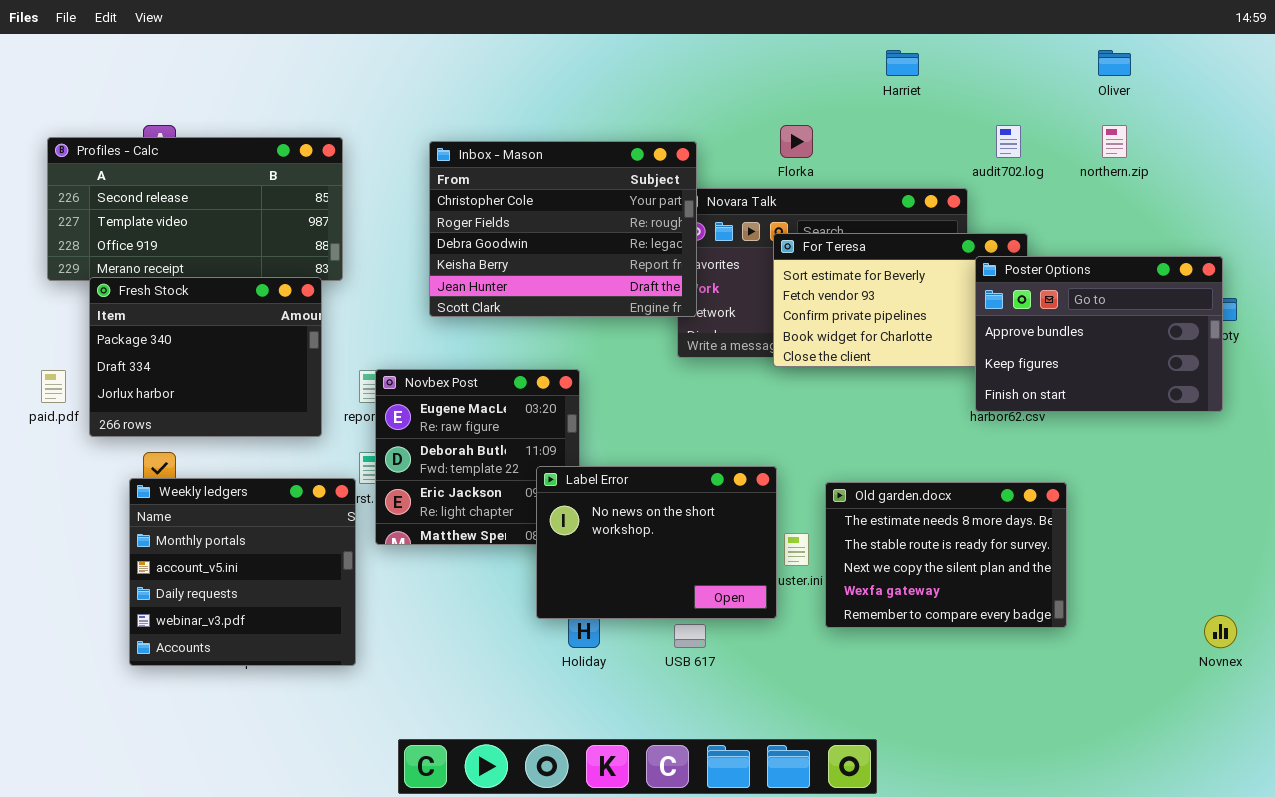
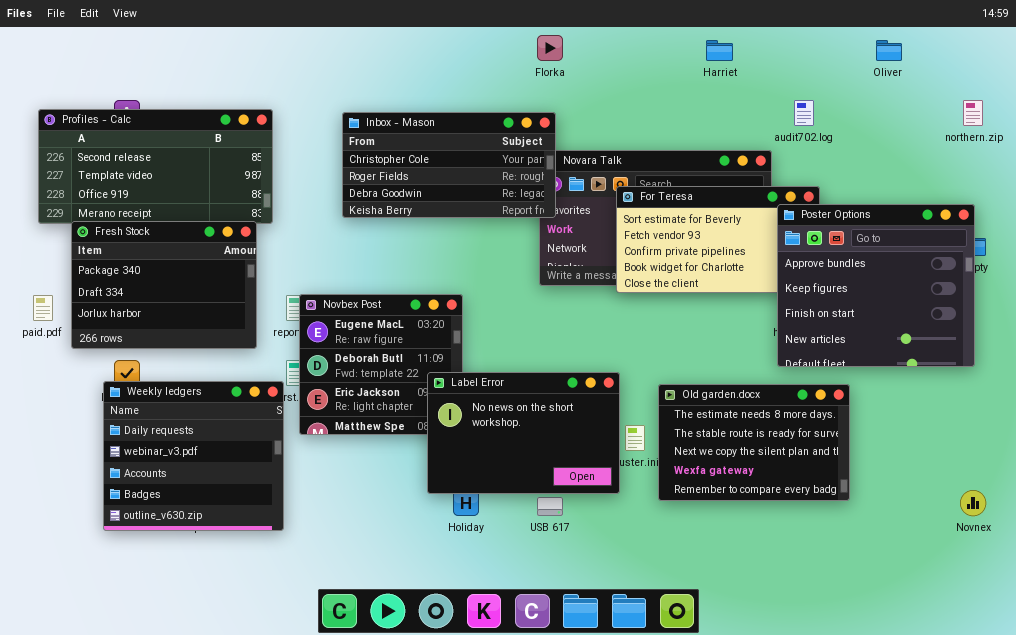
Florka: [780,125,813,158] -> [537,35,563,61], moved
northern.zip: [1102,125,1127,158] -> [963,100,983,126], moved
Inbox - Mason: [429,141,697,317] -> [342,112,556,218], resized
Poster Options: [975,256,1223,412] -> [777,204,975,367], resized
Weekly ledgers: [129,478,356,666] -> [103,381,284,531], scrolled down 2 rows

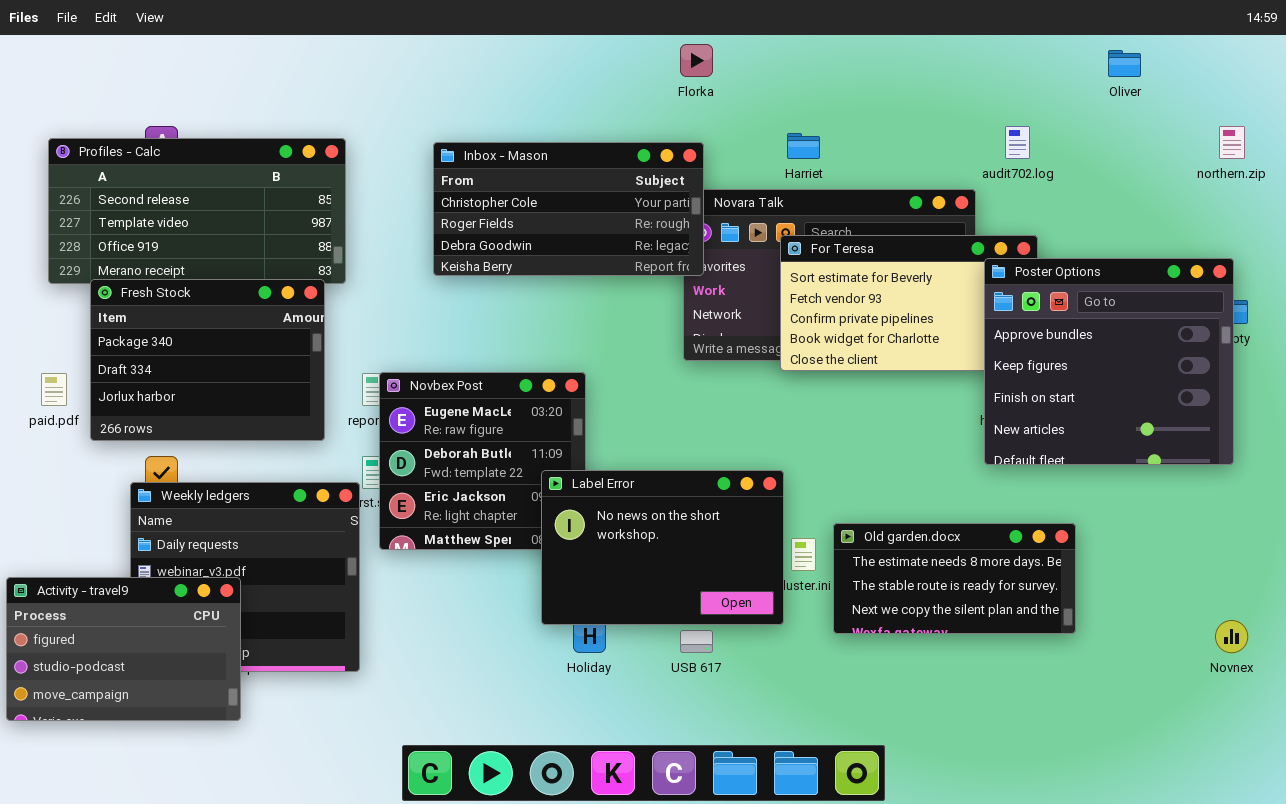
Harriet: [706,40,733,61] -> [787,133,820,159], moved
Old garden.docx: [658,384,850,501] -> [833,523,1076,634], resized
Activity - travel9: none -> [6,577,241,721], opened

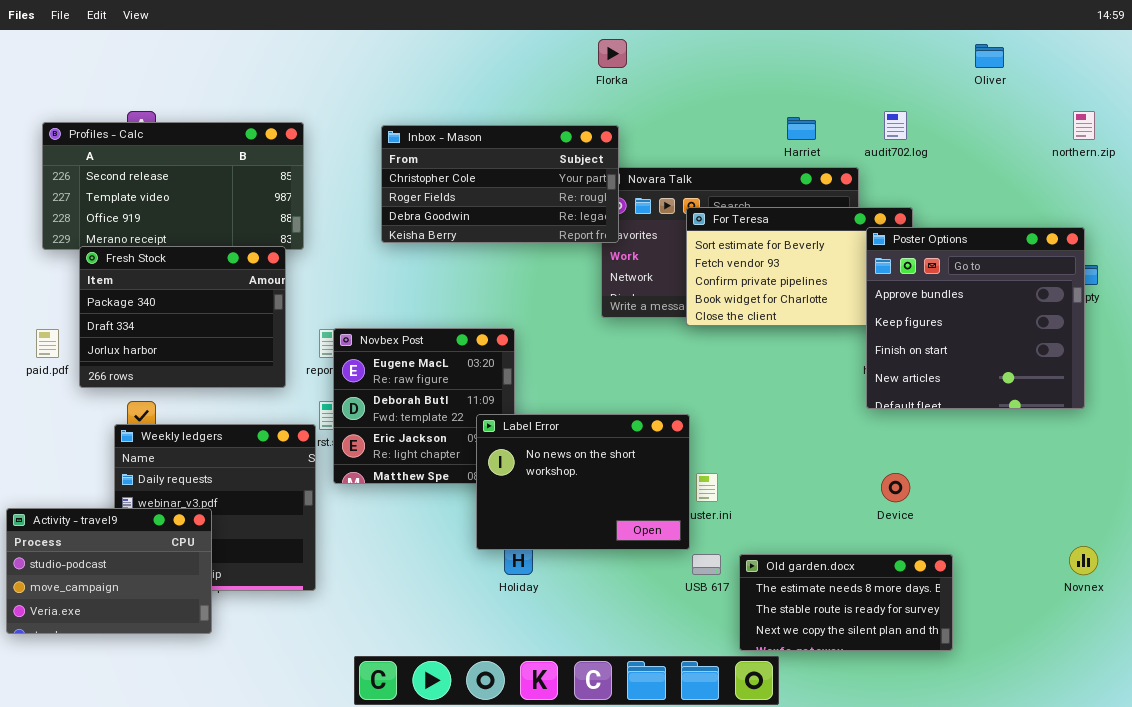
Harriet: [787,133,820,159] -> [787,117,816,140], moved
Old garden.docx: [833,523,1076,634] -> [739,554,953,651], moved
Activity - travel9: [6,577,241,721] -> [6,508,212,634], scrolled down 1 row
USB 617: [680,630,713,653] -> [692,554,721,575], moved

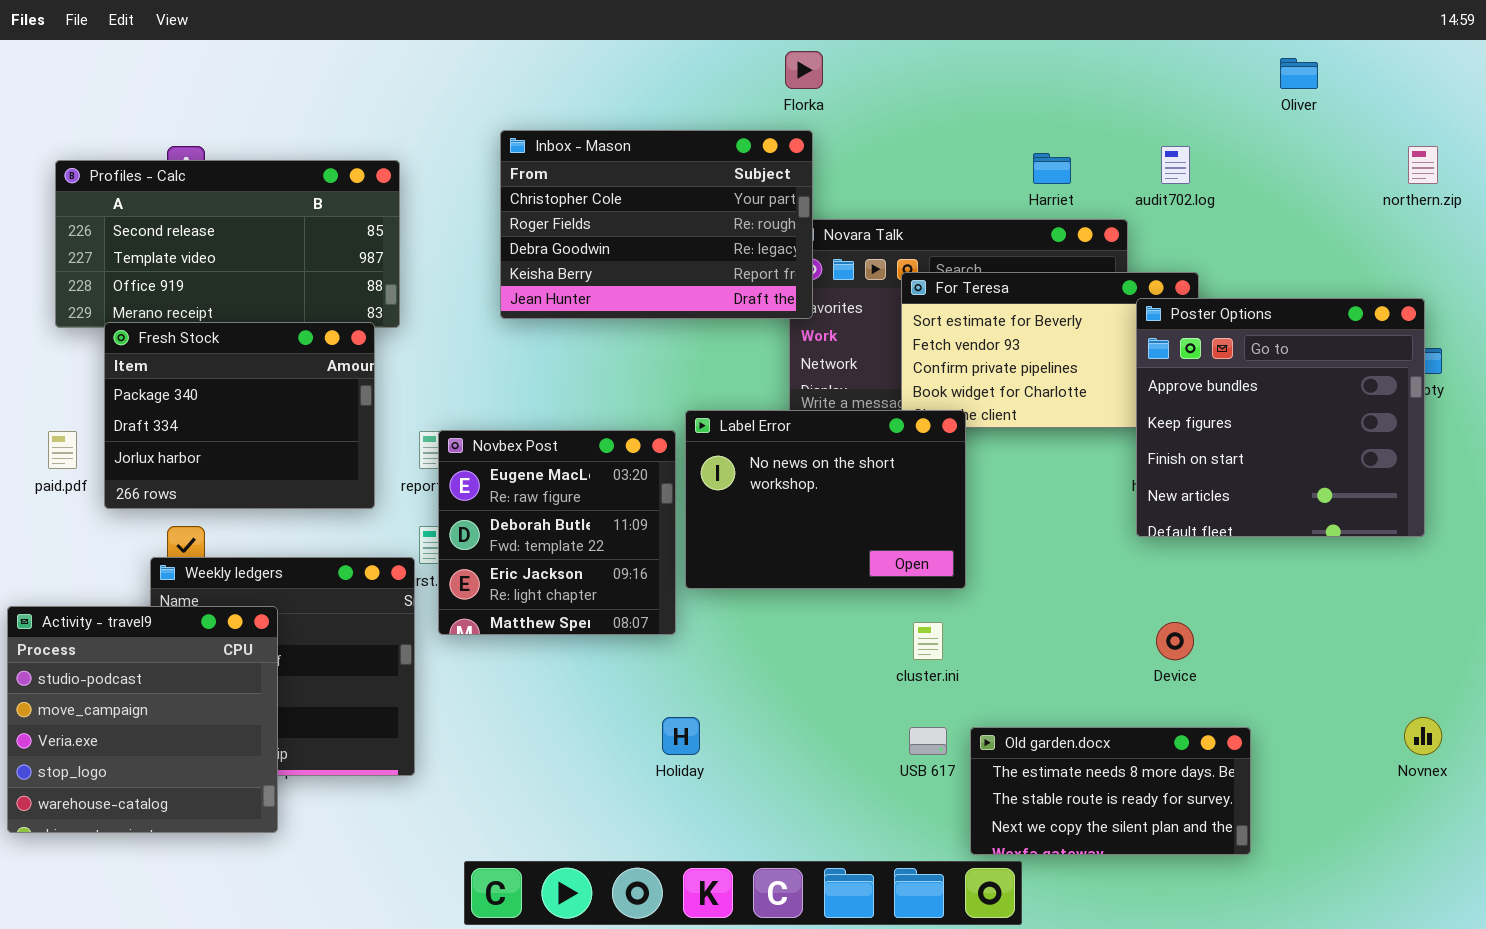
Inbox - Mason: [381,125,619,243] -> [500,130,813,319], resized
Label Error: [476,414,690,550] -> [685,410,966,589], moved
Activity - travel9: [6,508,212,634] -> [7,606,278,833], resized

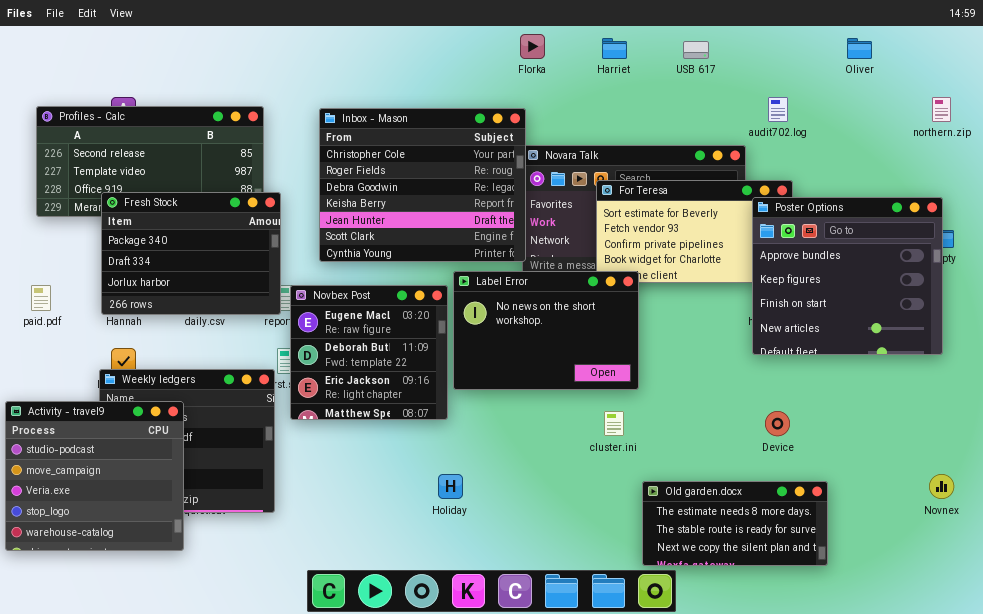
Inbox - Mason: [500,130,813,319] -> [319,108,526,262], moved, resized
Harriet: [1033,153,1071,184] -> [602,38,627,59], moved
Fresh Stock: [104,322,375,509] -> [101,192,281,315], moved
USB 617: [909,727,947,755] -> [683,41,709,59], moved

